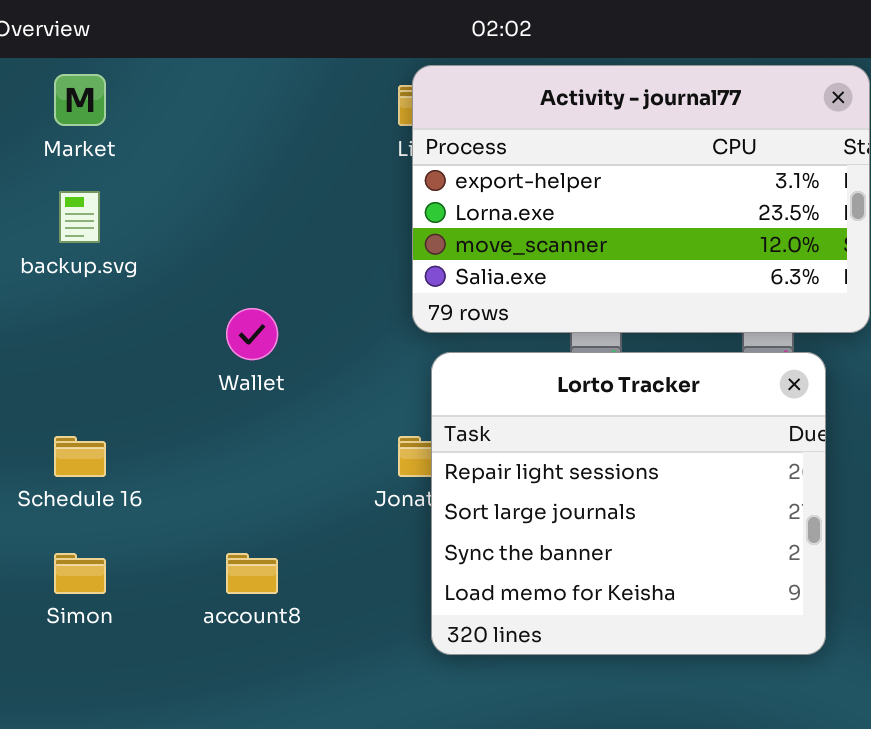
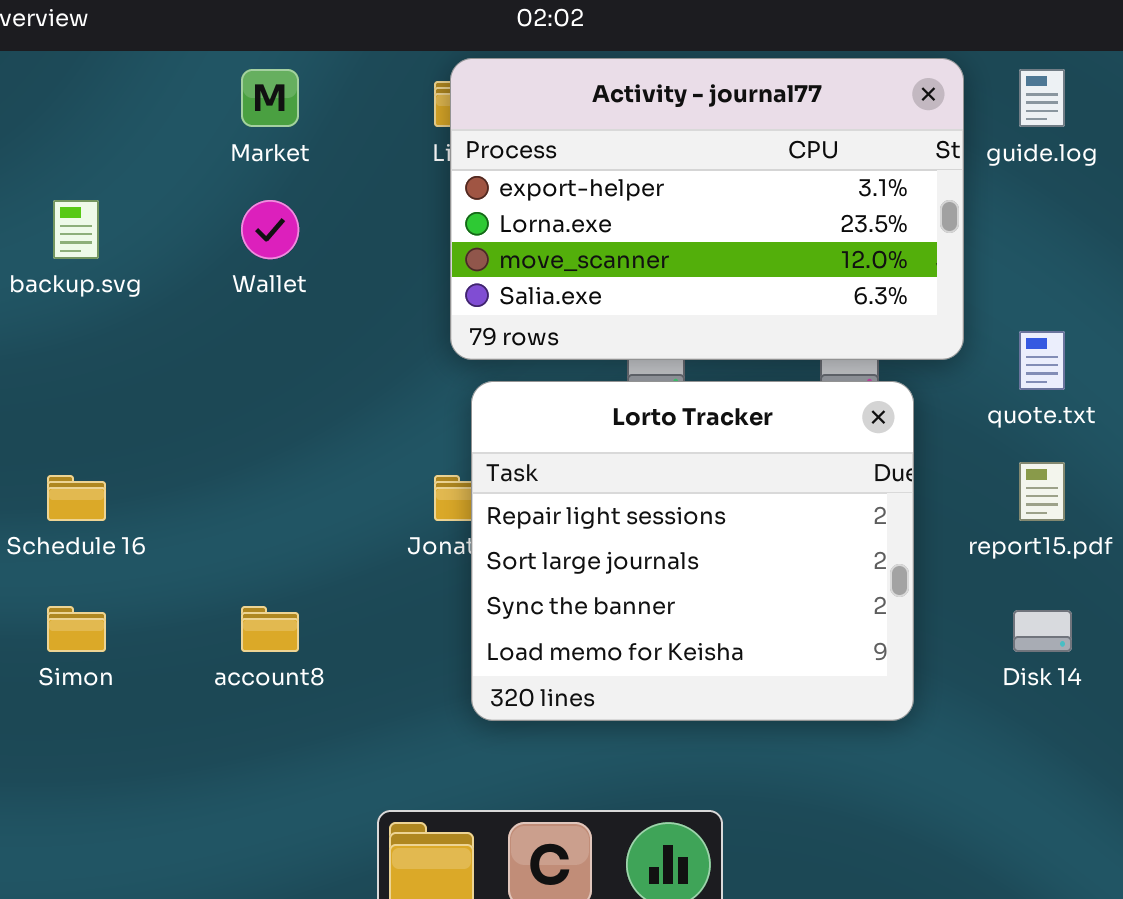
Market: [54,74,106,126] -> [241,69,299,127], moved
Wallet: [226,308,278,360] -> [241,200,299,259], moved

